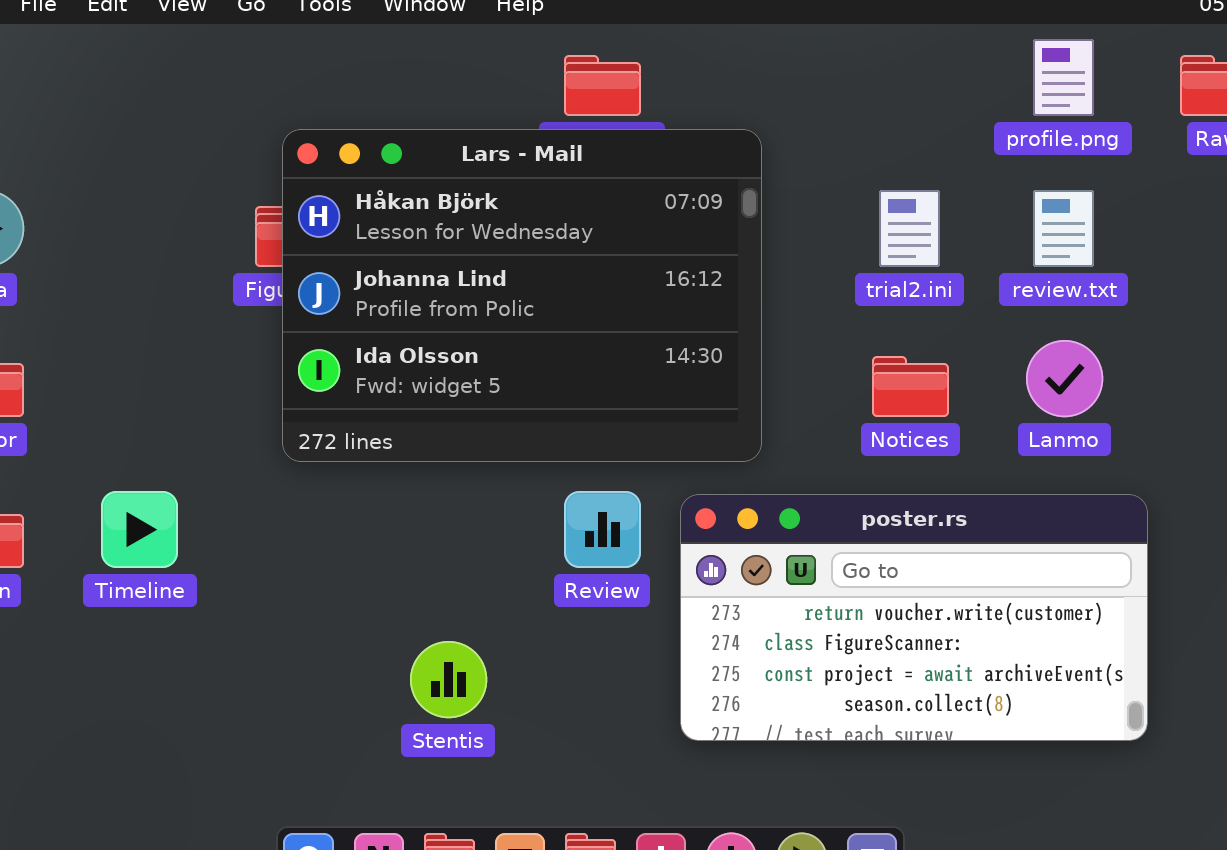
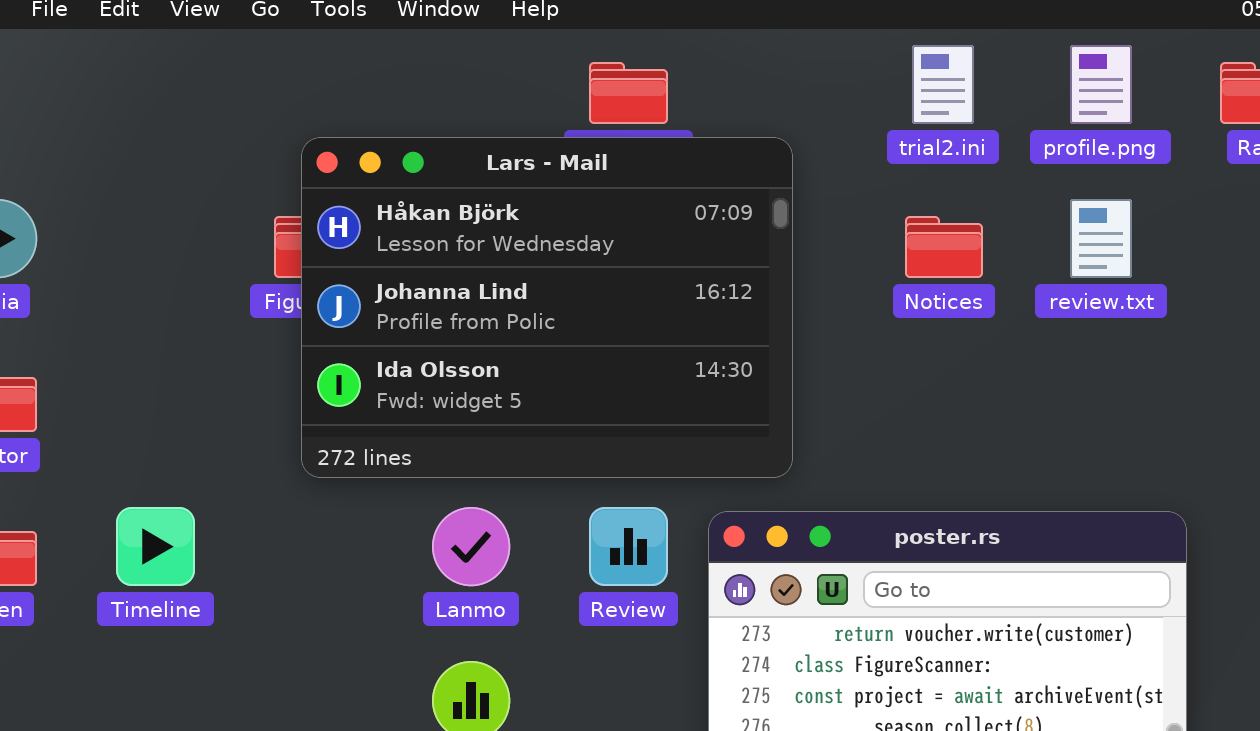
trial2.ini: [879,190,940,267] -> [912,45,974,124], moved
Lanmo: [1026,340,1103,417] -> [432,507,510,586], moved
Notices: [872,356,949,417] -> [905,216,983,278], moved

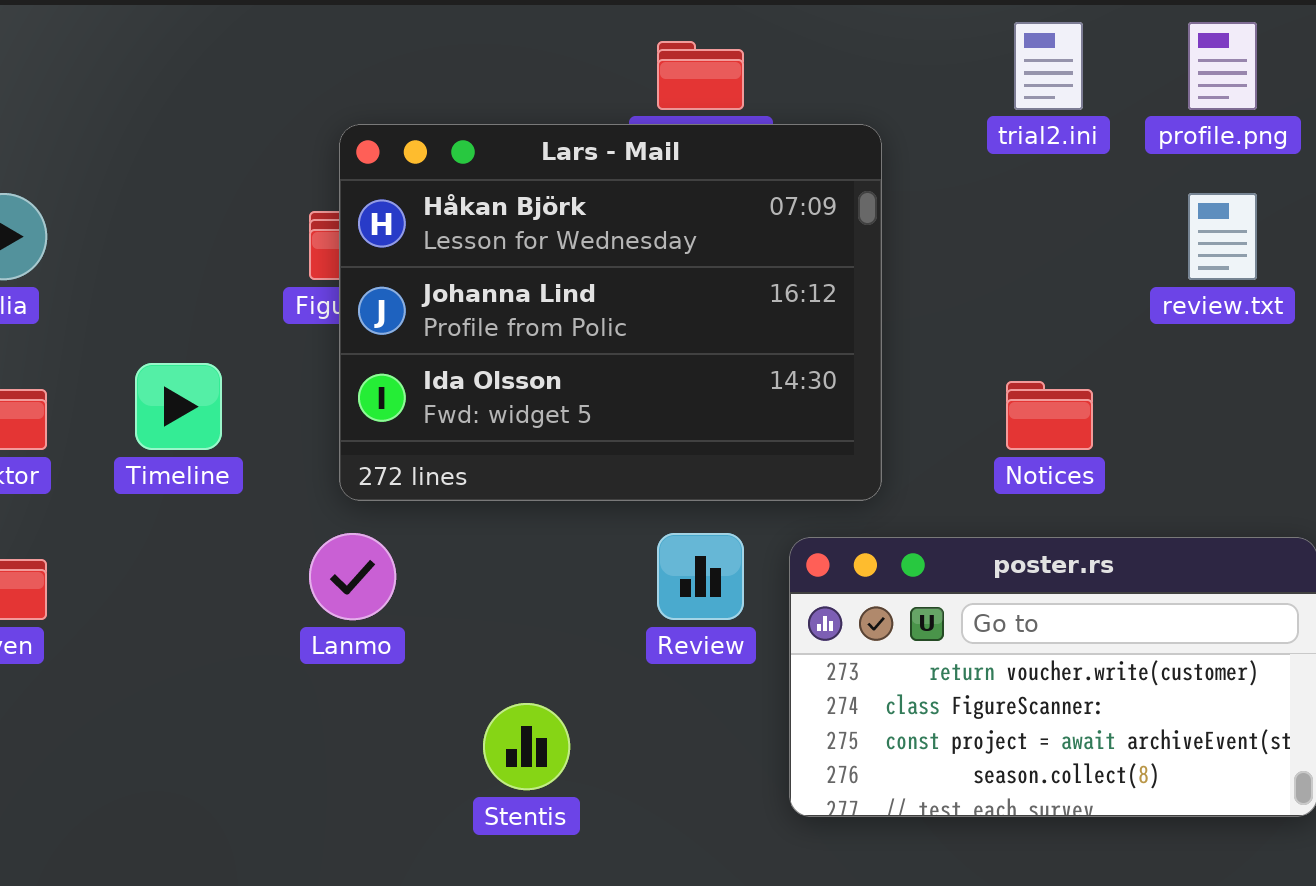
Notices: [905,216,983,278] -> [1006,381,1093,450], moved
Timeline: [116,507,195,586] -> [135,363,222,450], moved
Lanmo: [432,507,510,586] -> [309,533,396,620], moved

